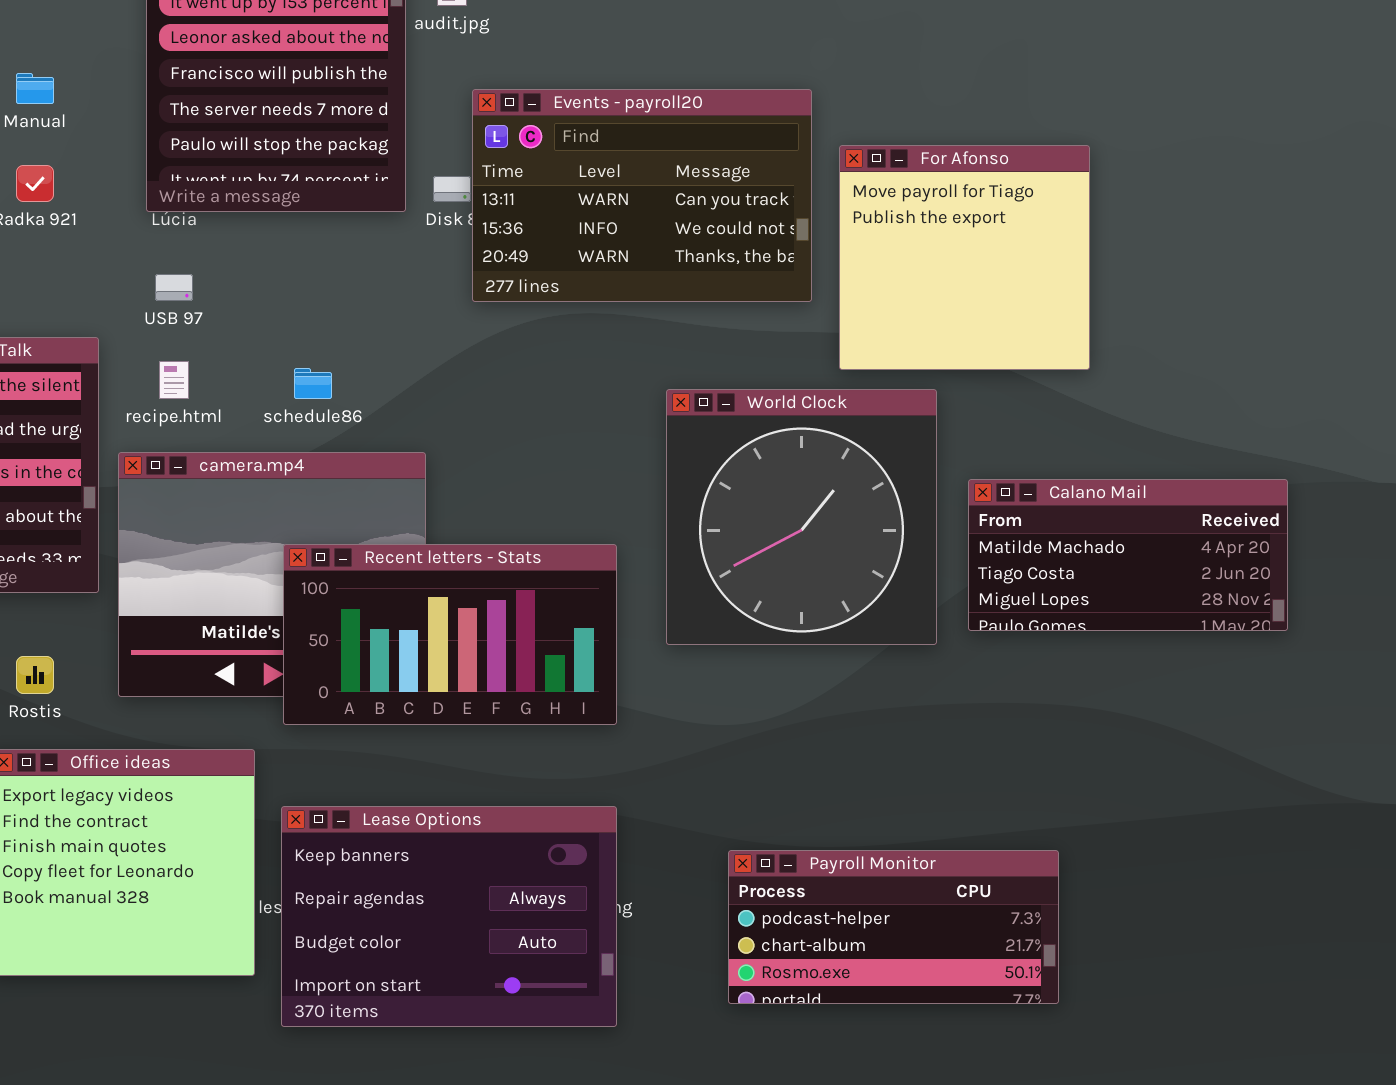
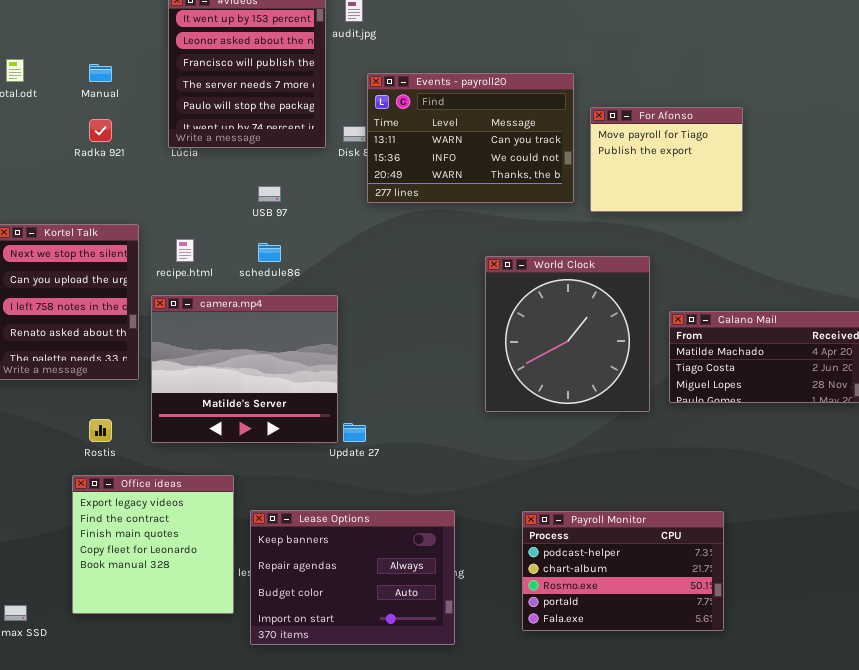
For Afonso: [839,145,1090,370] -> [590,107,743,212], resized
USB 97: [155,274,193,301] -> [258,186,281,202], moved
Recent letters - Stats: [283,544,617,725] -> none, closed
Payroll Monitor: [728,850,1059,1004] -> [522,511,724,631], resized

